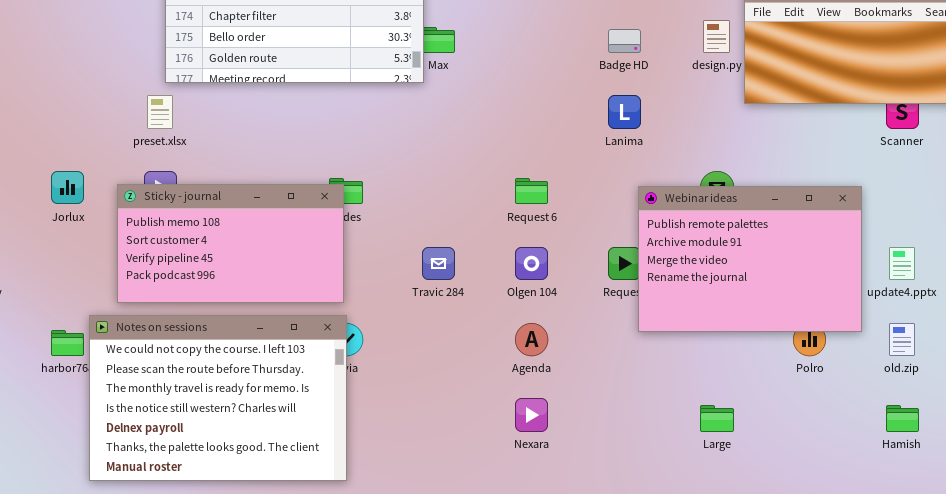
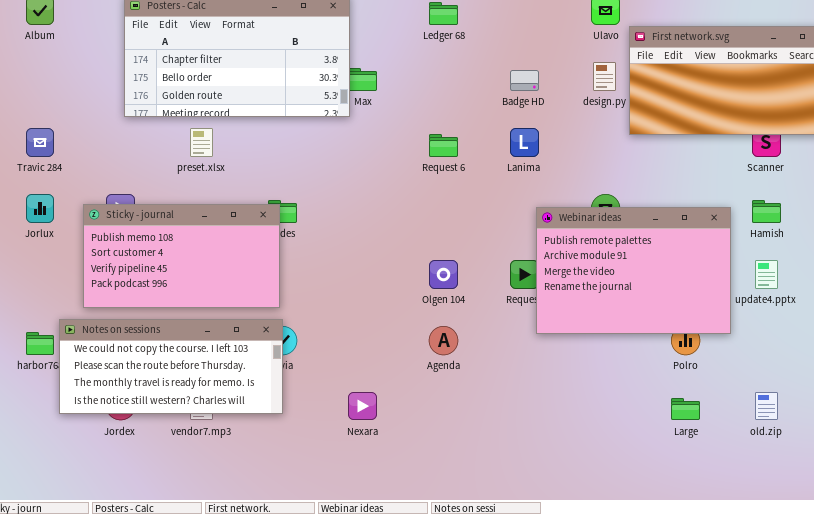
preset.xlsx: [147,95,173,129] -> [190,128,213,157], moved
Request 6: [515,178,548,204] -> [429,134,458,157], moved
Travic 284: [422,247,455,280] -> [26,128,54,157], moved
Notes on sessions: [89,315,347,481] -> [59,319,283,414], resized
old.zip: [889,323,915,356] -> [755,392,778,420], moved
Nexara: [515,398,548,432] -> [348,392,377,420], moved
Large: [700,405,734,432] -> [671,398,700,420], moved
Hamish: [886,405,919,432] -> [752,200,781,223], moved

